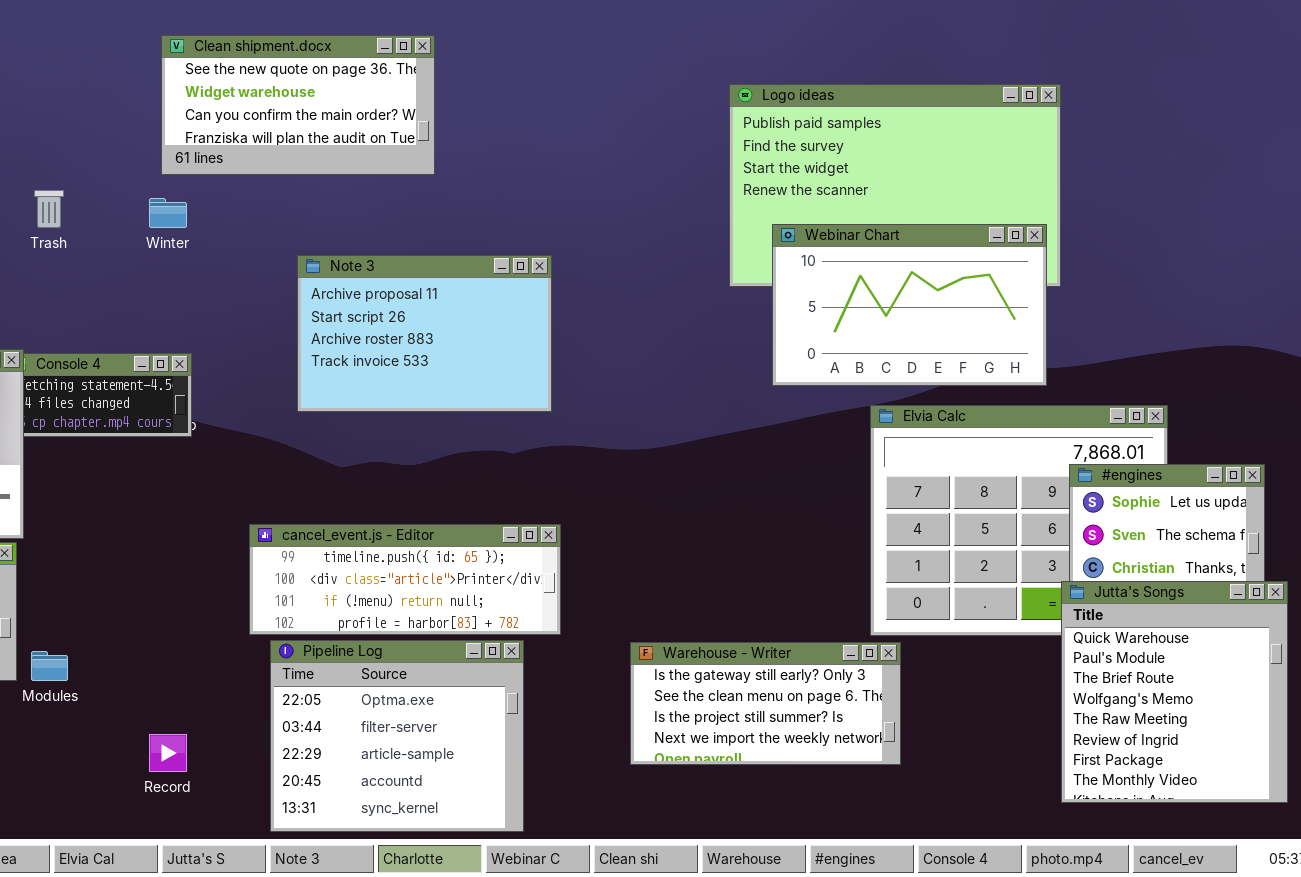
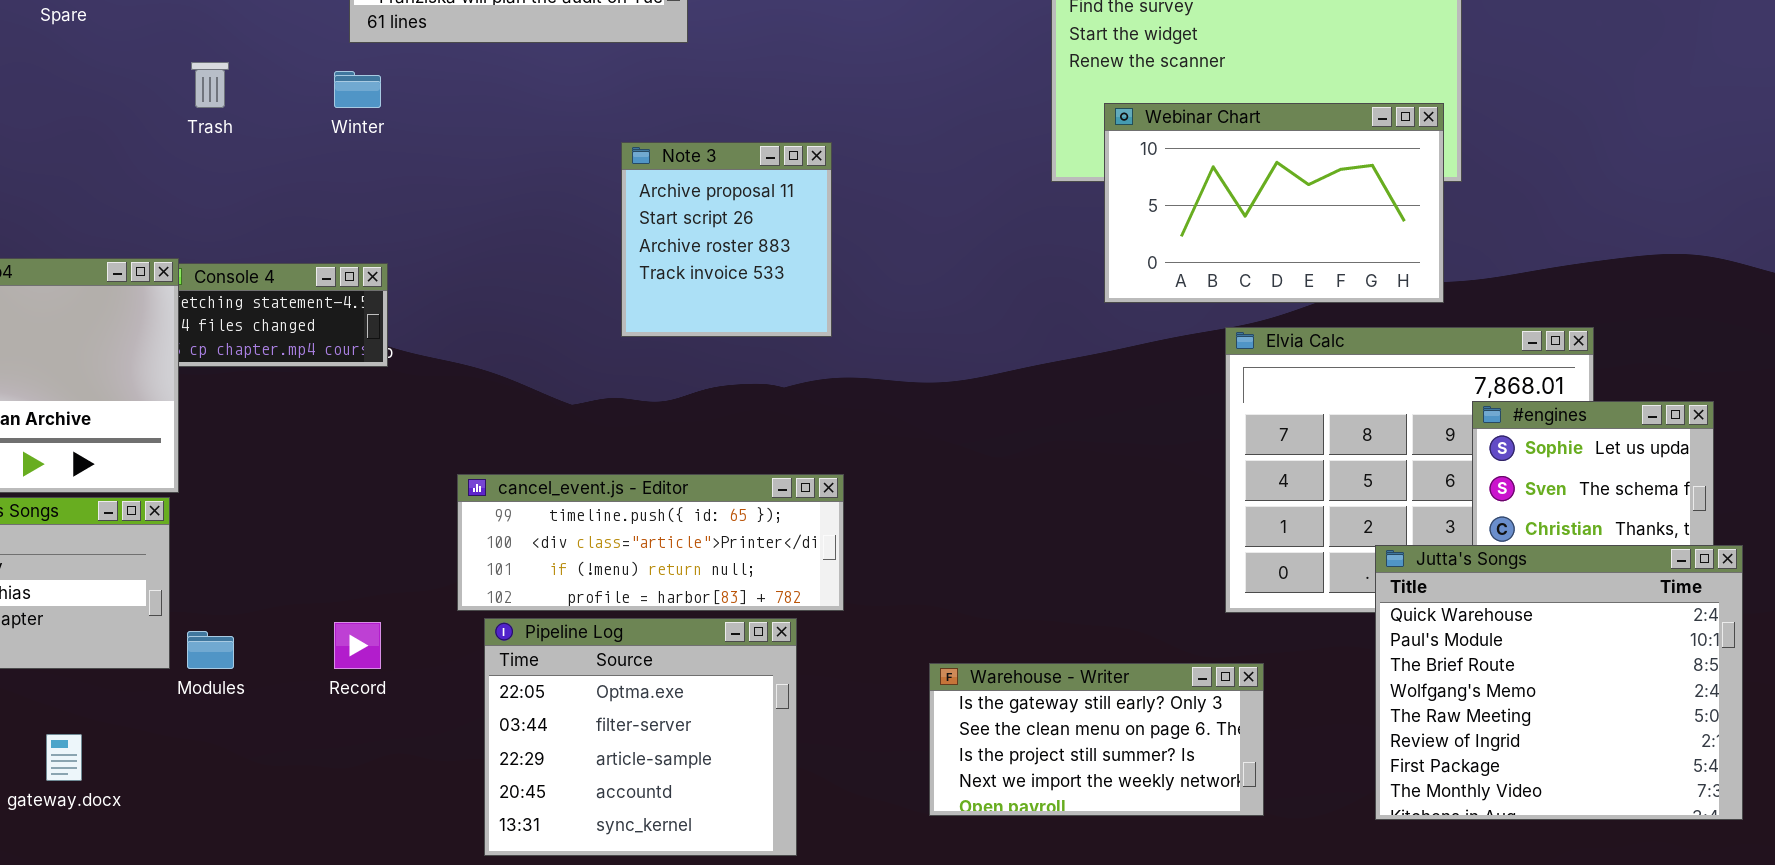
Note 3: [297,255,552,412] -> [621,142,832,337], resized
Jutta's Songs: [1061,581,1288,803] -> [1375,545,1743,820], resized
Warehouse - Writer: [630,642,901,765] -> [929,663,1264,816], moved
Record: [149,734,187,772] -> [334,622,381,669], moved

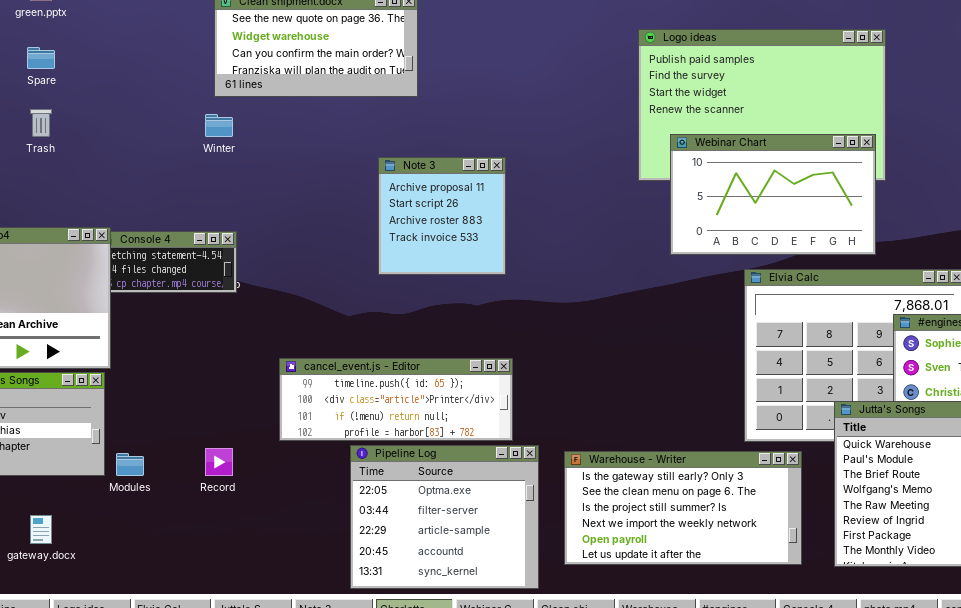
Trash: [191,62,229,108] -> [30,109,52,137], moved
Pipeline Log: [484,618,797,856] -> [350,445,539,589], moved
Warehouse - Writer: [929,663,1264,816] -> [564,451,802,565], resized

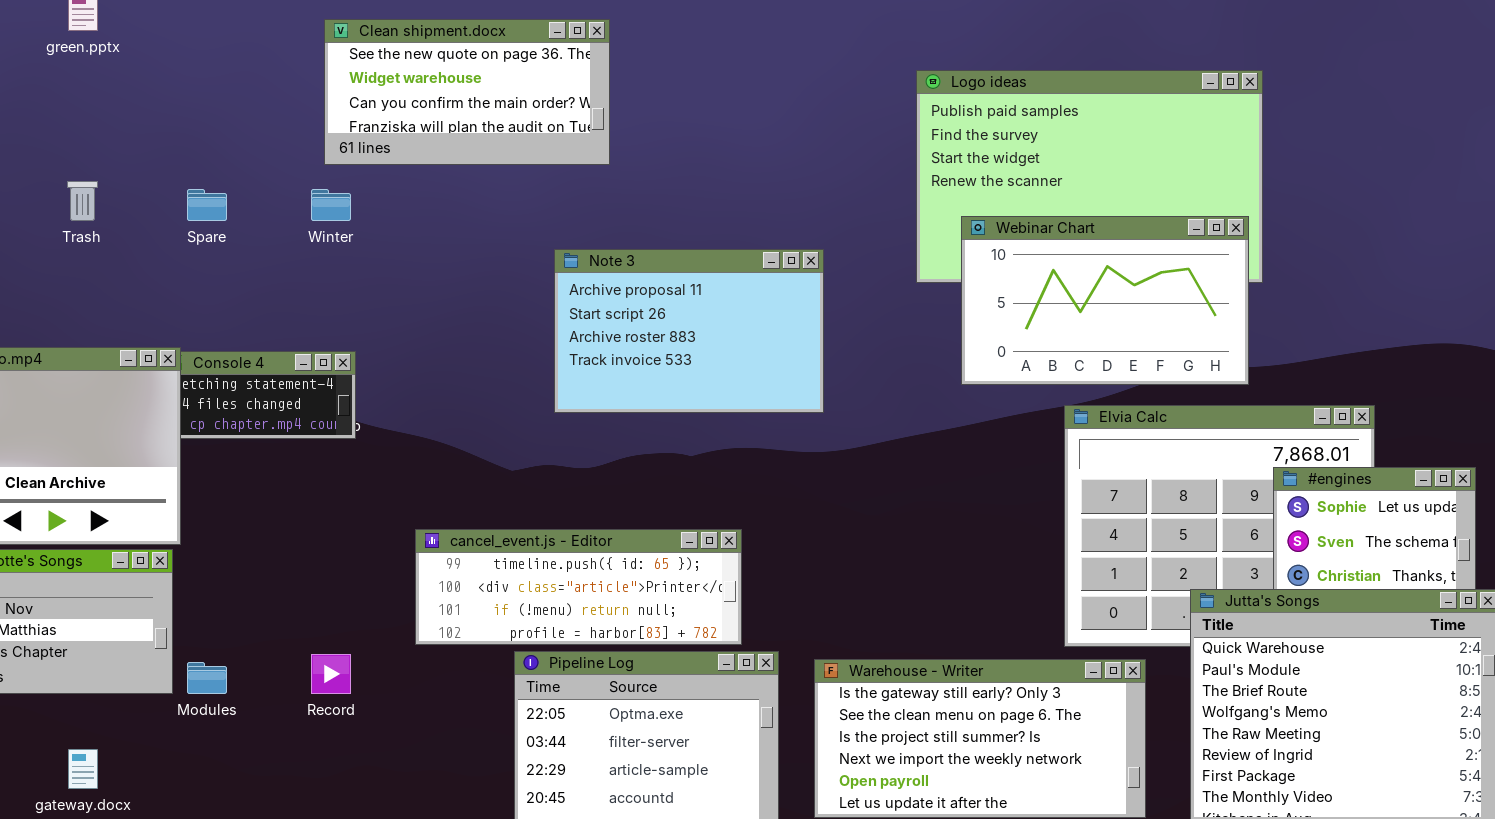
Spare: [27,47,55,69] -> [187,189,227,221], moved
Note 3: [378,157,506,275] -> [554,249,824,413], resized

